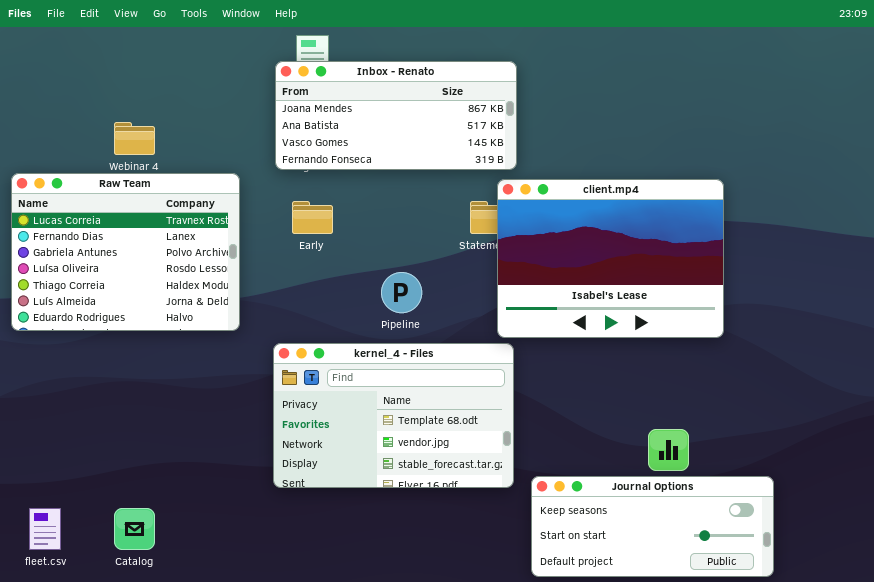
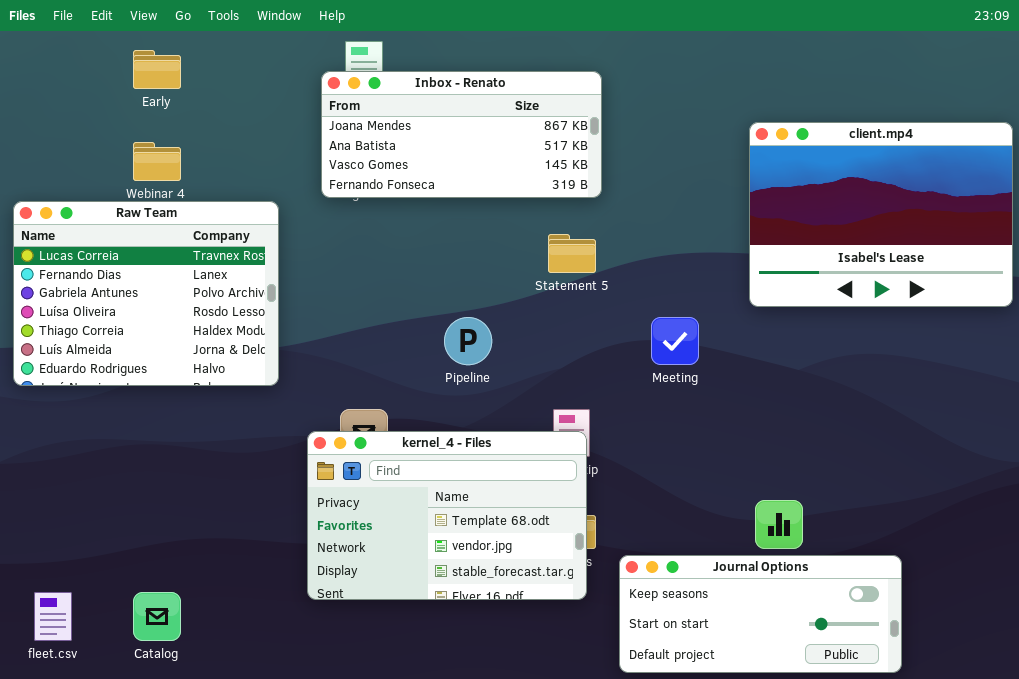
client.mp4: [497,179,724,338] -> [749,122,1013,307], moved
Early: [292,201,333,234] -> [133,50,181,89], moved
kernel_4 - Files: [273,343,514,488] -> [307,431,587,600], moved

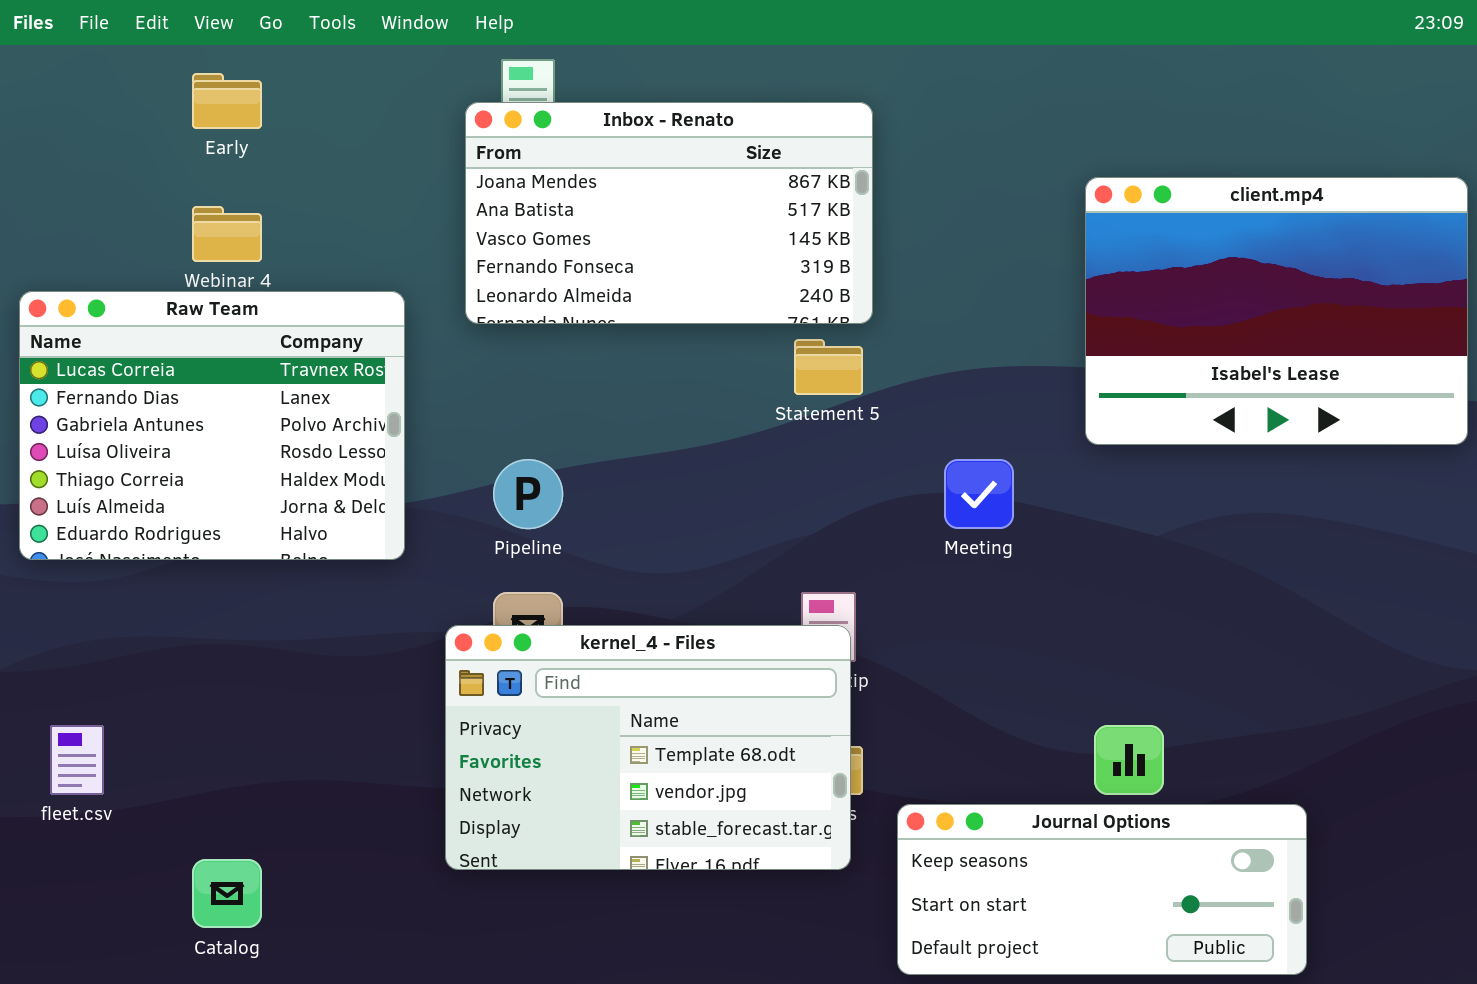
Inbox - Renato: [321,71,602,198] -> [465,102,873,324], resized
Pipeline: [444,317,492,365] -> [493,459,563,529], moved
fleet.csv: [34,592,72,641] -> [50,725,104,795], moved

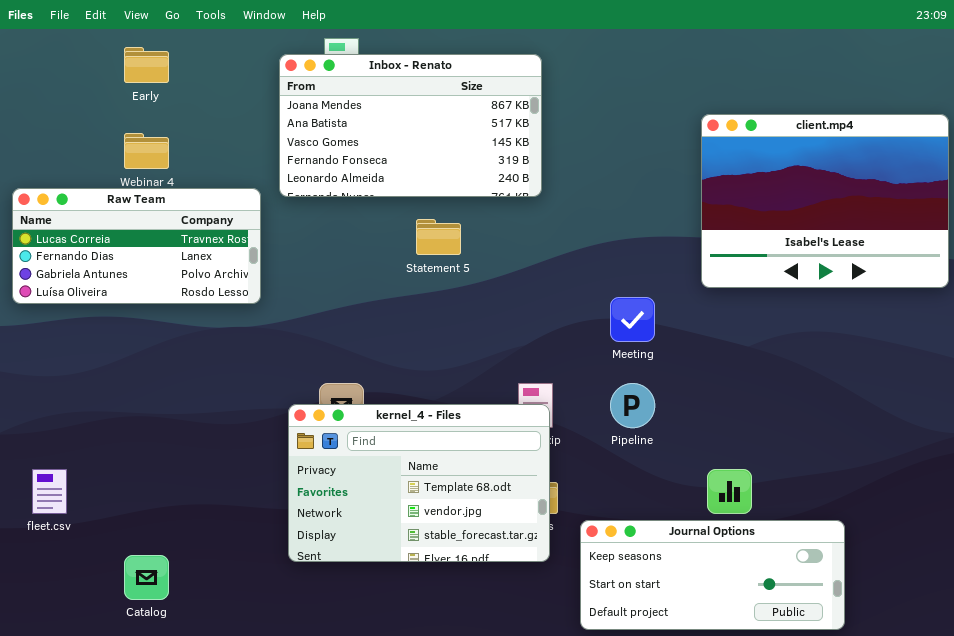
Inbox - Renato: [465,102,873,324] -> [279,54,542,197], moved
Raw Team: [19,291,405,560] -> [12,188,261,304], resized
Statement 5: [794,339,863,395] -> [416,219,461,255], moved
Pipeline: [493,459,563,529] -> [610,383,655,428], moved

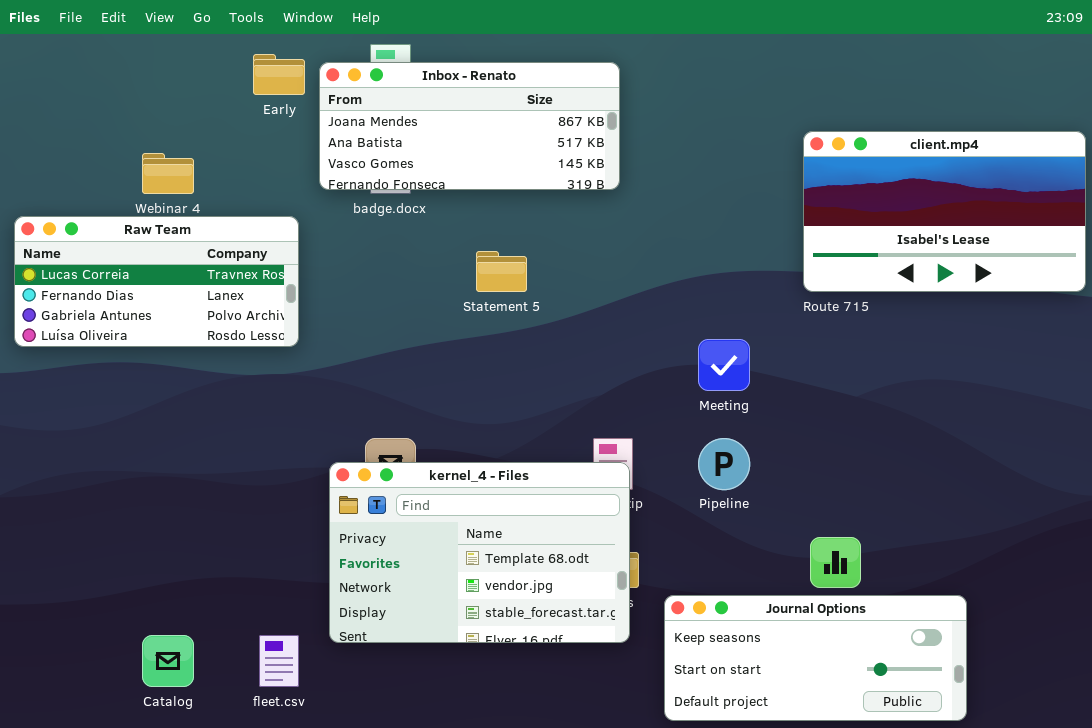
Early: [124,47,169,83] -> [253,54,305,95], moved
Inbox - Renato: [279,54,542,197] -> [319,62,620,190], resized
client.mp4: [701,114,949,288] -> [803,131,1086,292], resized
fleet.csv: [32,469,67,514] -> [259,635,299,687], moved

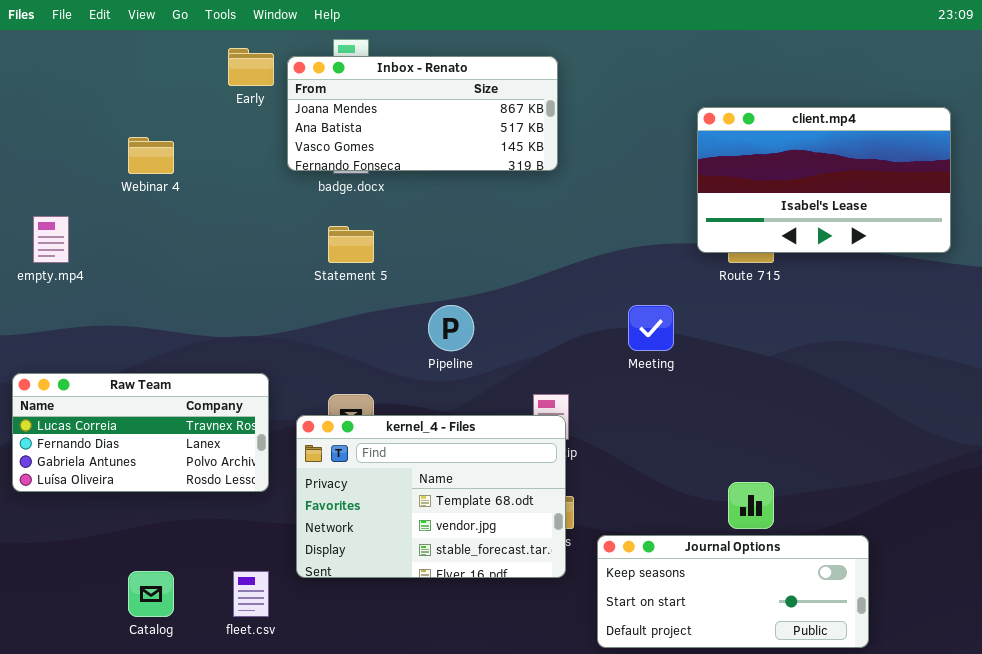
client.mp4: [803,131,1086,292] -> [697,107,951,253], moved
Raw Team: [14,216,299,347] -> [12,373,269,492], moved
Statement 5: [476,251,527,292] -> [328,226,374,263], moved
Pipeline: [698,438,750,490] -> [428,305,474,351], moved

